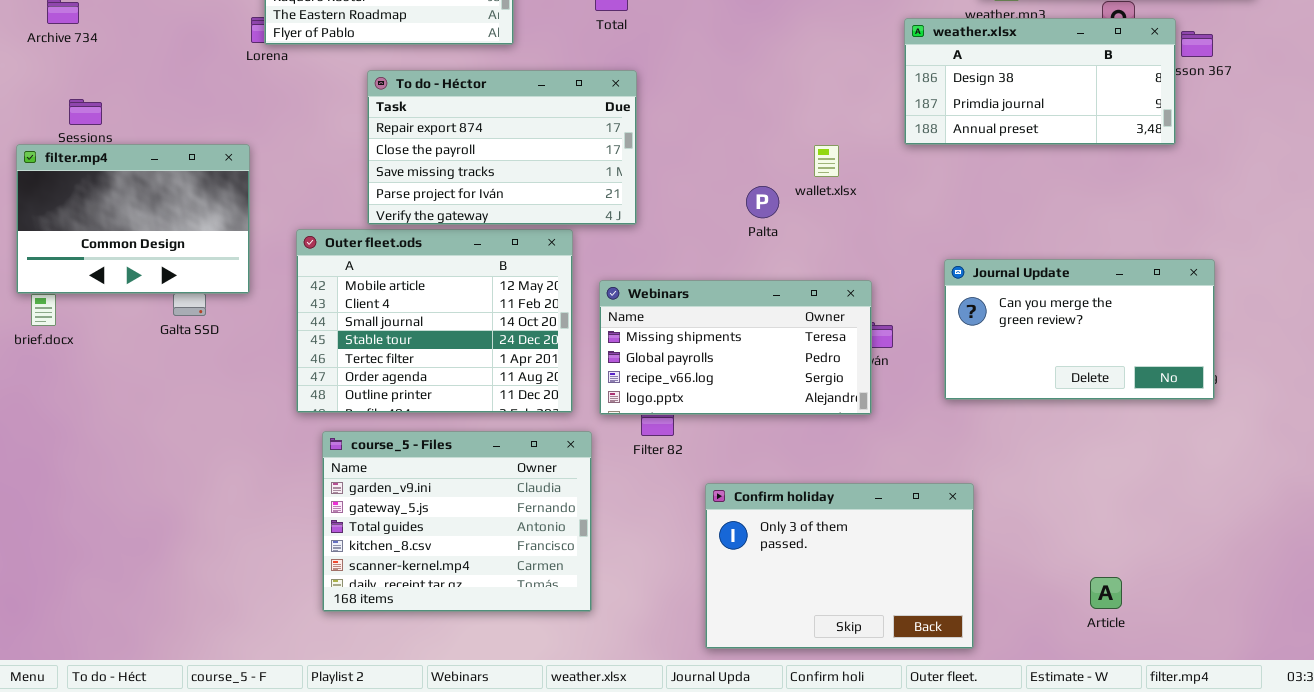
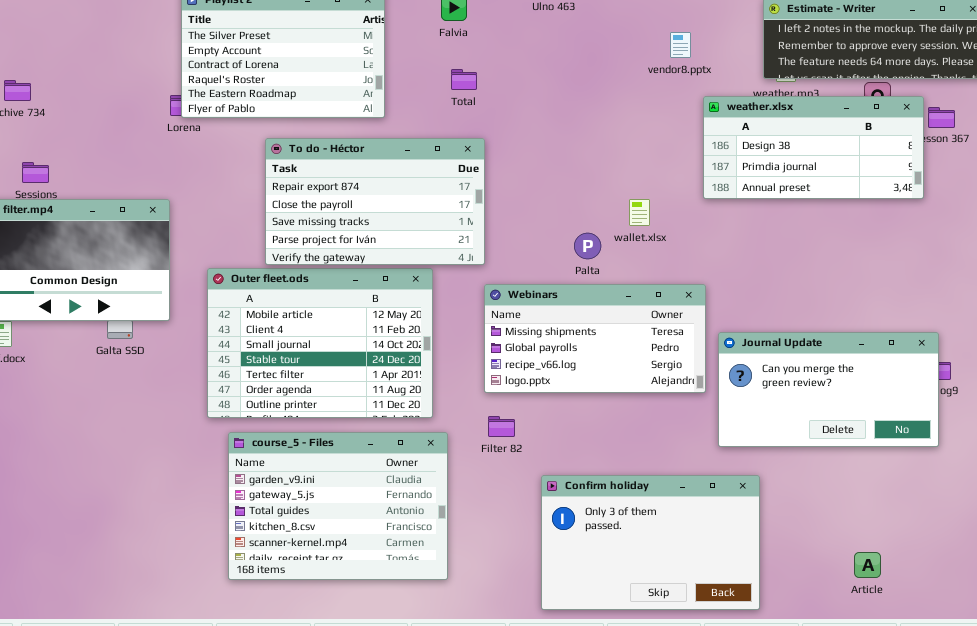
Journal Update: [944,259,1215,400] -> [718,332,939,447], moved
Webinars: [599,280,872,415] -> [484,284,706,393], moved

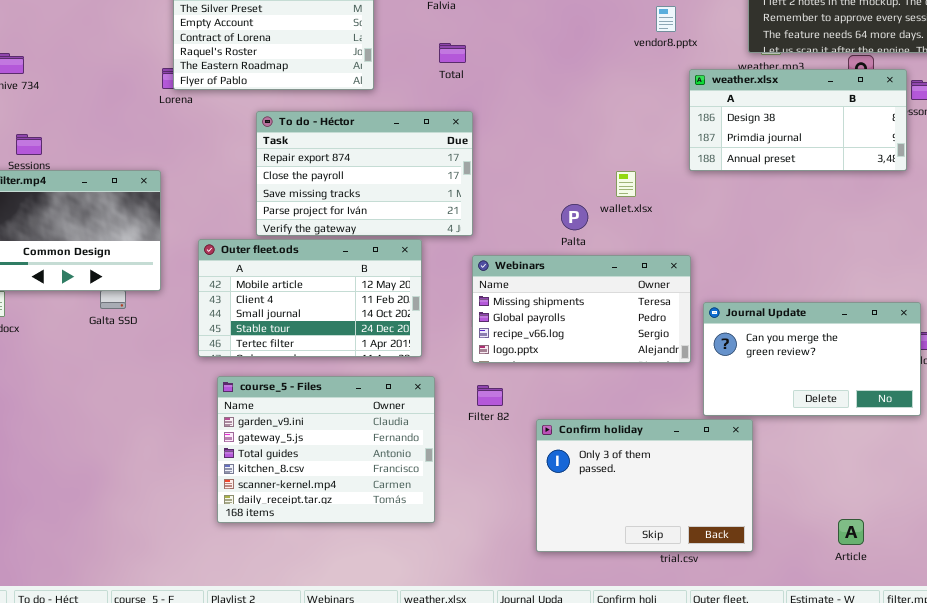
Outer fleet.ods: [207,268,433,418] -> [198,239,422,357], resized
course_5 - Files: [228,432,448,580] -> [217,376,435,523], moved
Confirm holiday: [541,475,760,610] -> [536,419,753,552], moved

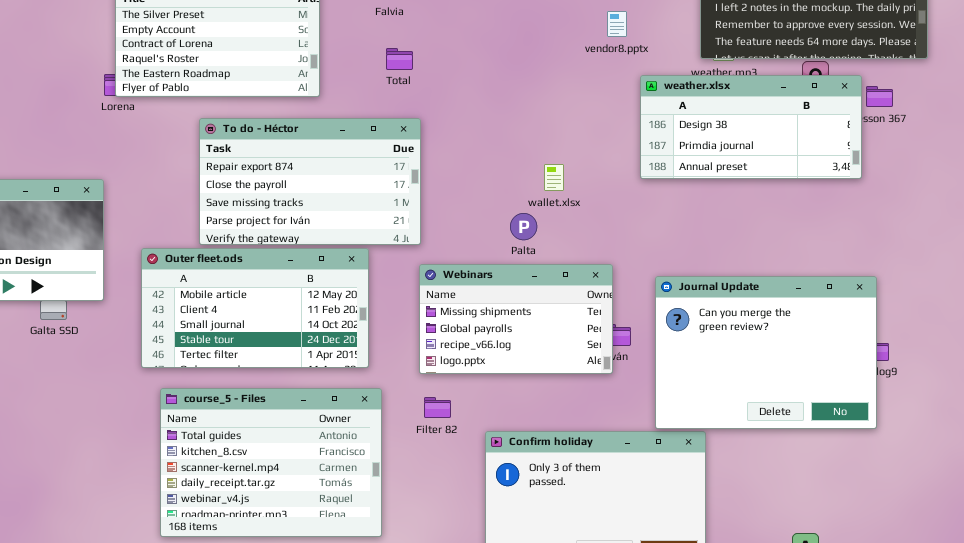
wallet.xlsx: [616,171,636,197] -> [544,164,564,191], moved
Webinars: [472,255,691,363] -> [419,264,613,374], resized
Journal Update: [703,302,921,416] -> [655,276,877,429], resized
course_5 - Files: [217,376,435,523] -> [160,388,382,537], scrolled down 2 rows

